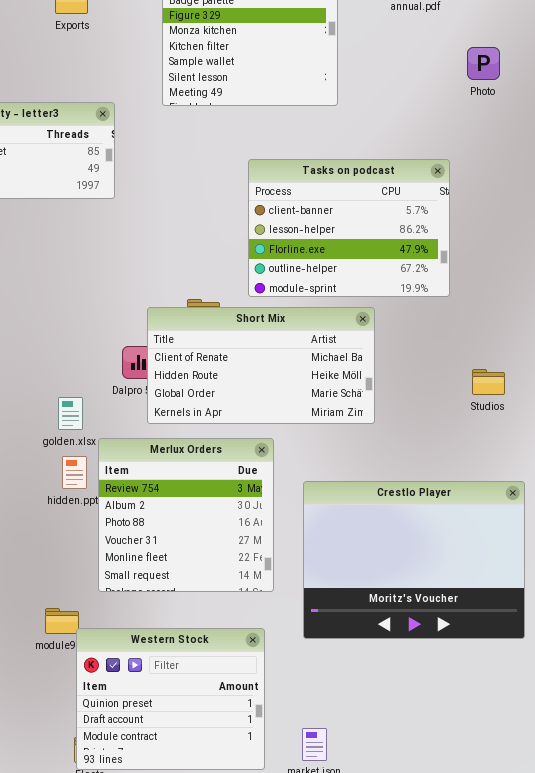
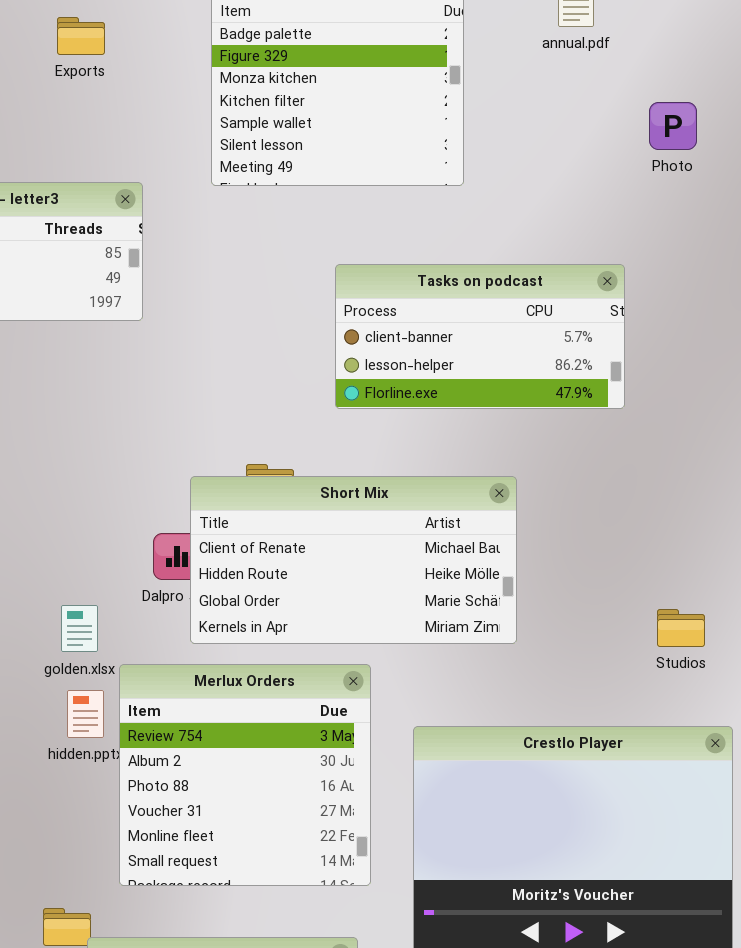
Tasks on podcast: [248,159,450,297] -> [335,264,625,409], resized
Studios: [472,369,505,395] -> [657,609,705,647], moved

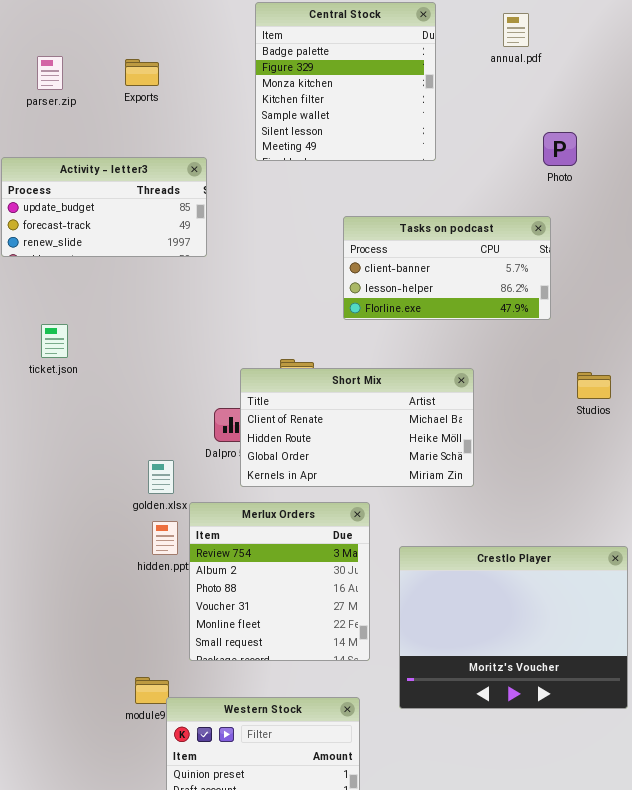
Exports: [57,17,105,55] -> [125,59,159,86], moved
Photo: [649,102,697,150] -> [543,132,577,166], moved
Studios: [657,609,705,647] -> [577,372,611,399], moved

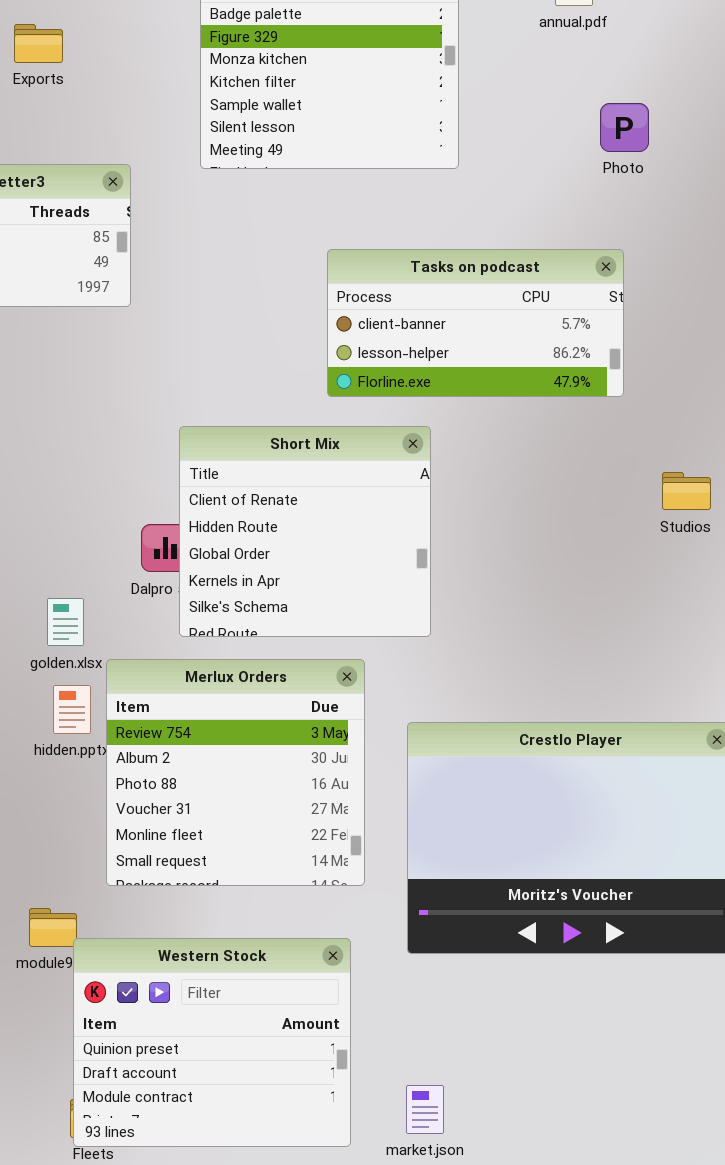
Photo: [543,132,577,166] -> [600,103,649,152], moved
Short Mix: [240,368,474,487] -> [179,426,431,637], resized

